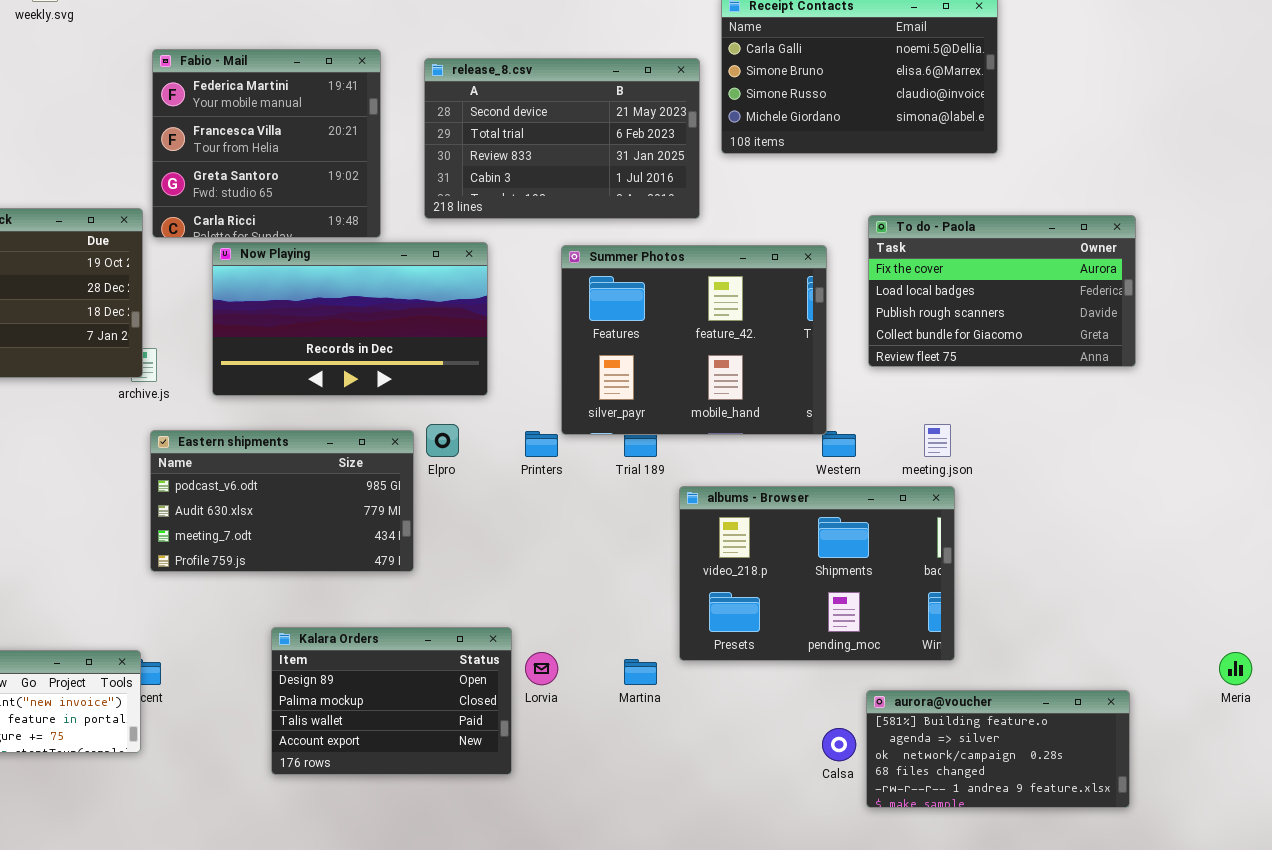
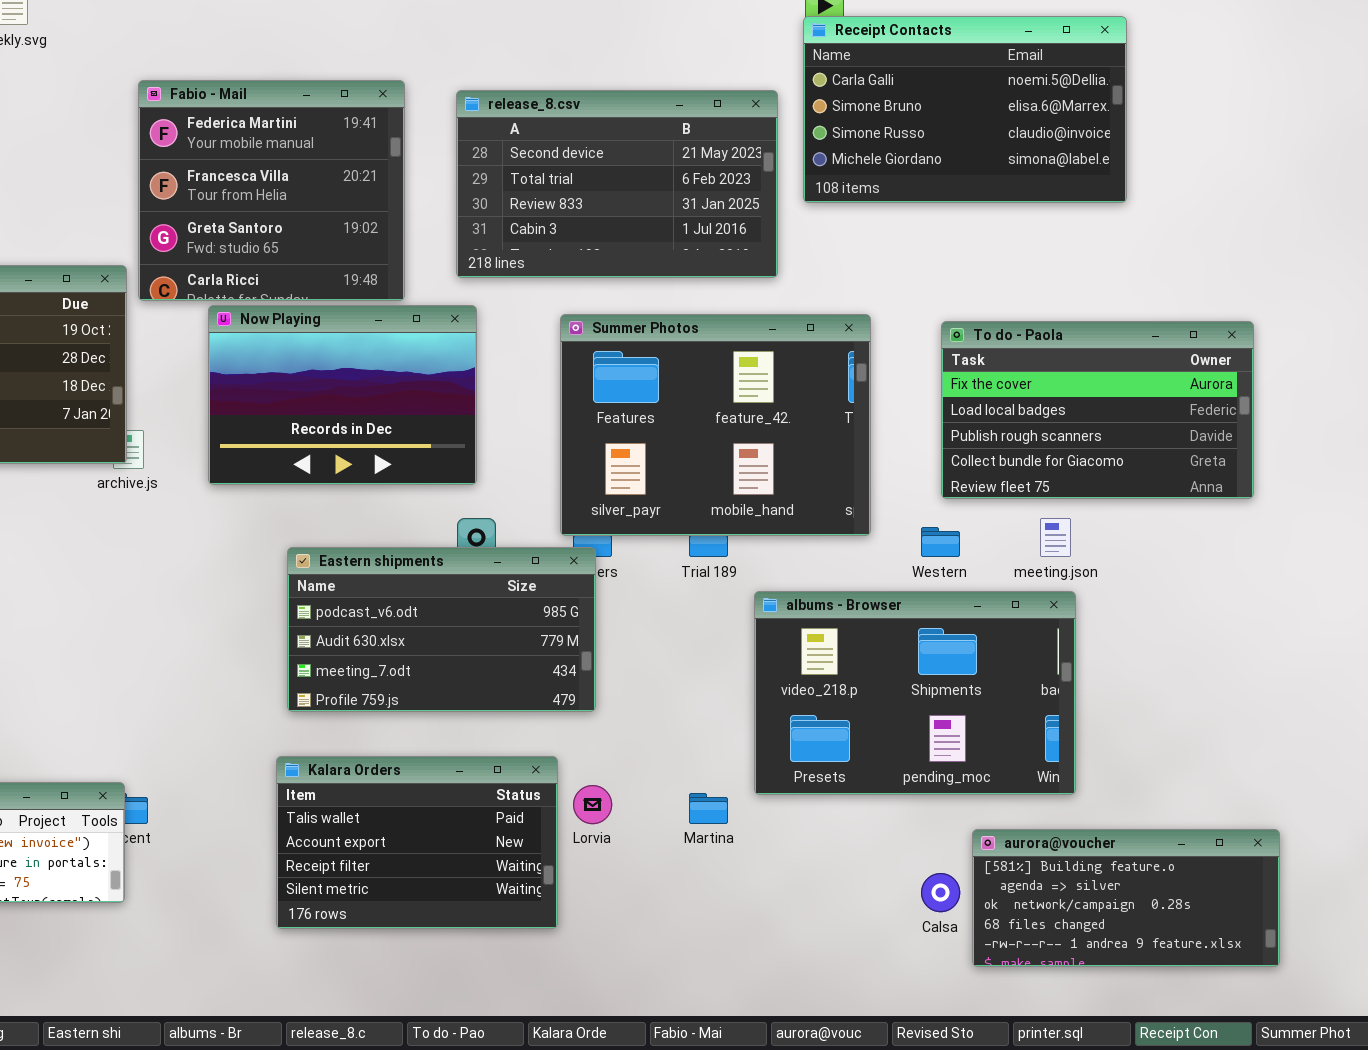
To do - Paola: [868,215,1136,367] -> [941,321,1254,499], moved
Now Playing: [212,242,488,396] -> [208,305,477,485], resized
Summer Photos: [561,245,827,435] -> [560,314,871,536], moved
Eastern shipments: [150,430,414,572] -> [287,547,596,712], moved
Kalara Orders: [271,627,512,775] -> [276,756,558,929], scrolled down 2 rows

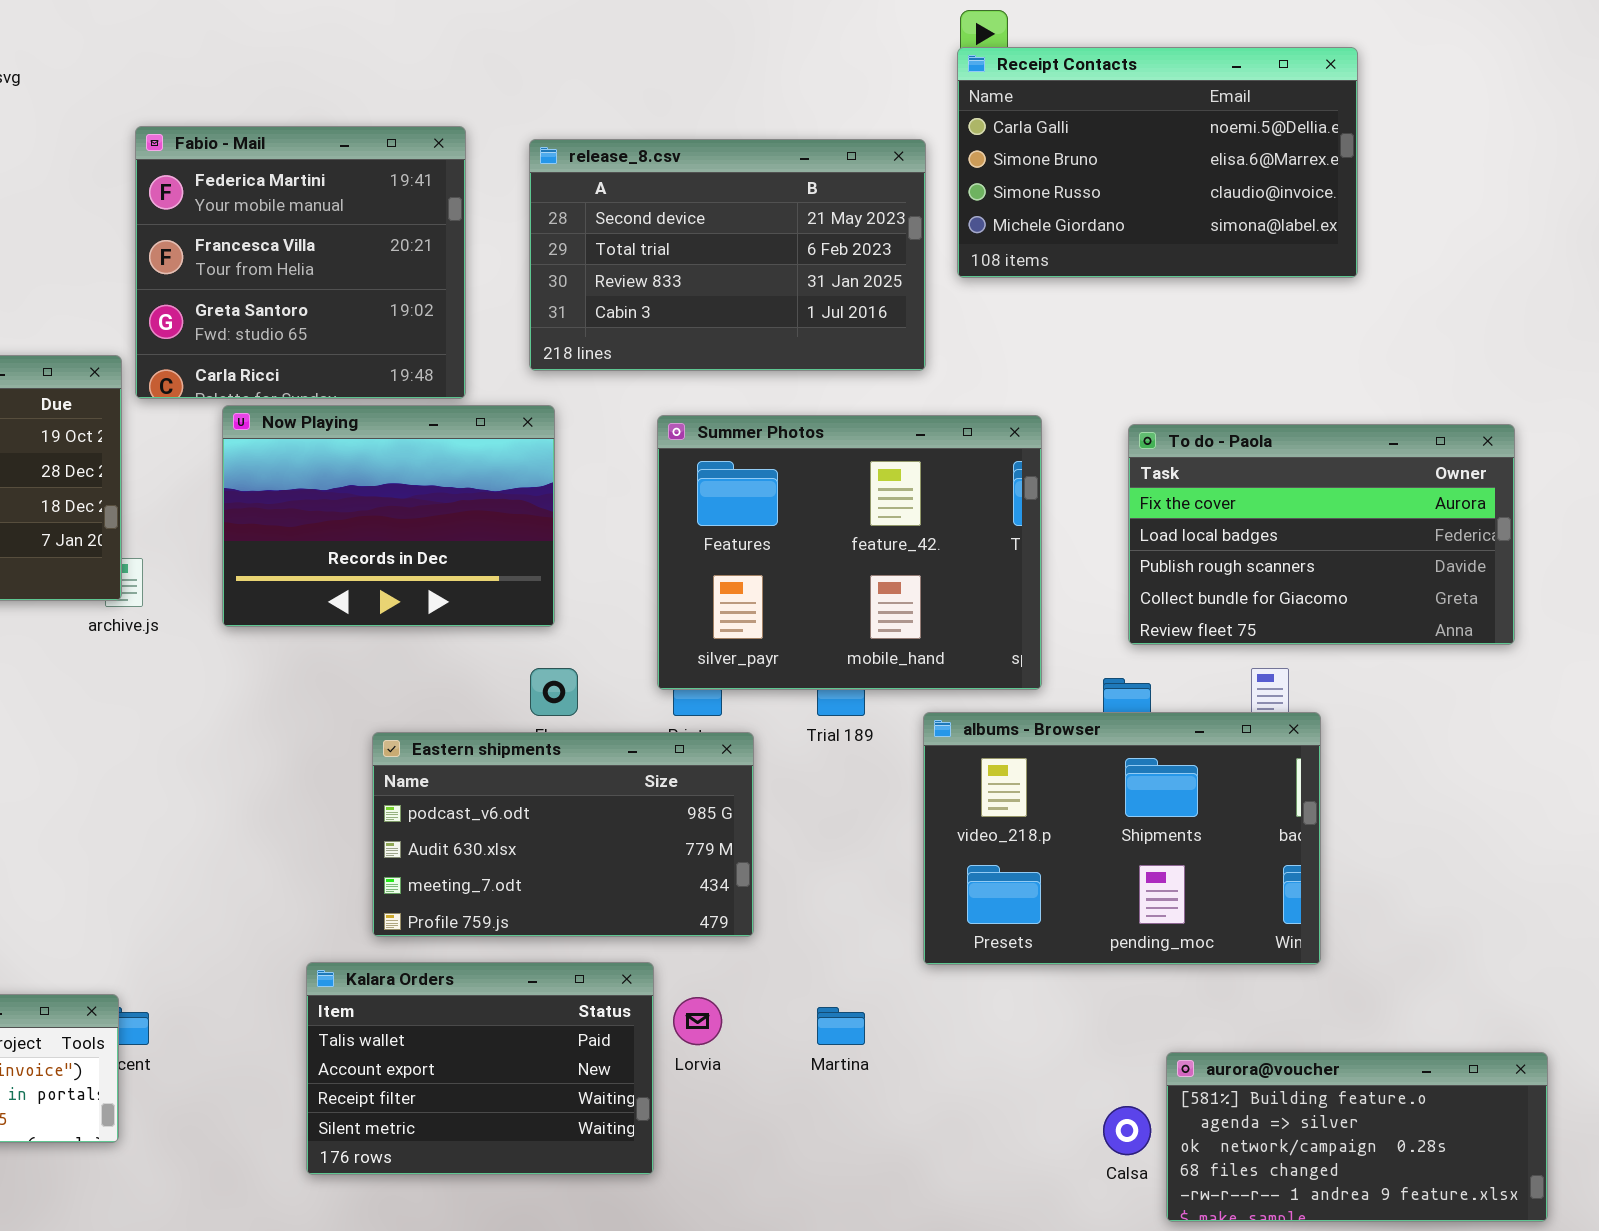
Eastern shipments: [287,547,596,712] -> [372,732,754,937], moved
albums - Browser: [754,591,1076,795] -> [923,712,1321,965], moved

